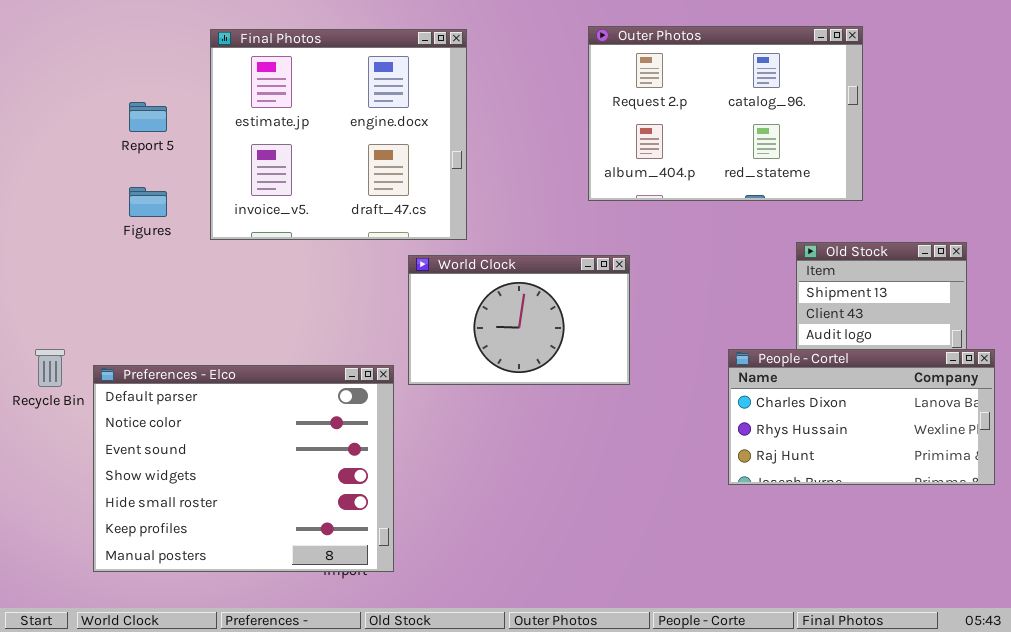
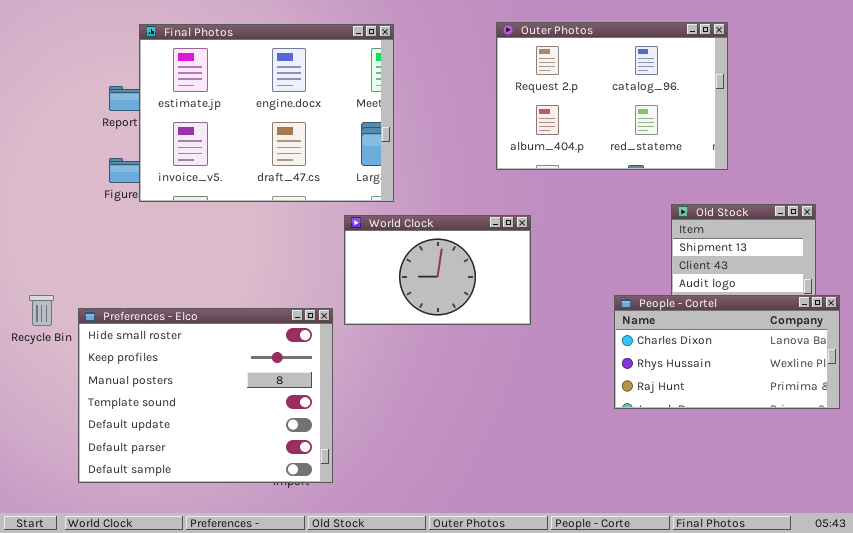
Final Photos: [210,29,467,240] -> [139,24,394,202], resized
Preferences - Elco: [93,365,394,572] -> [78,308,333,483], scrolled down 4 rows

